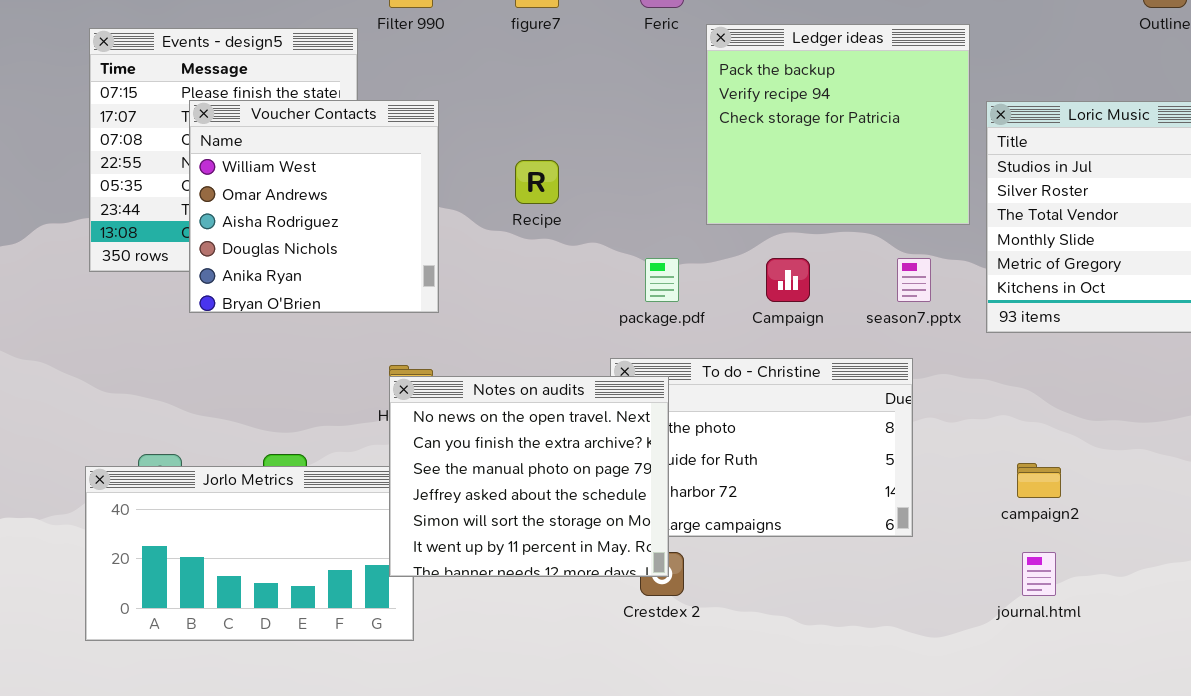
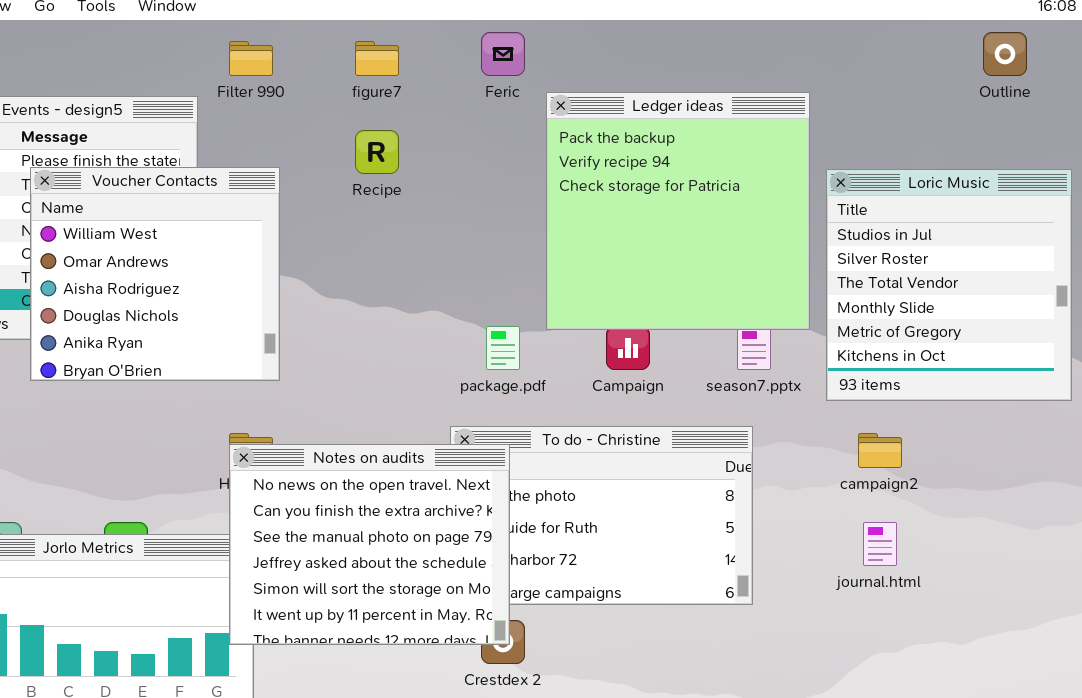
Ledger ideas: [706,24,970,225] -> [546,92,810,330], resized
Recipe: [515,160,559,204] -> [355,130,399,174], moved
campaign2: [1017,463,1061,498] -> [858,433,902,468], moved
journal.html: [1022,552,1056,596] -> [863,522,897,566], moved

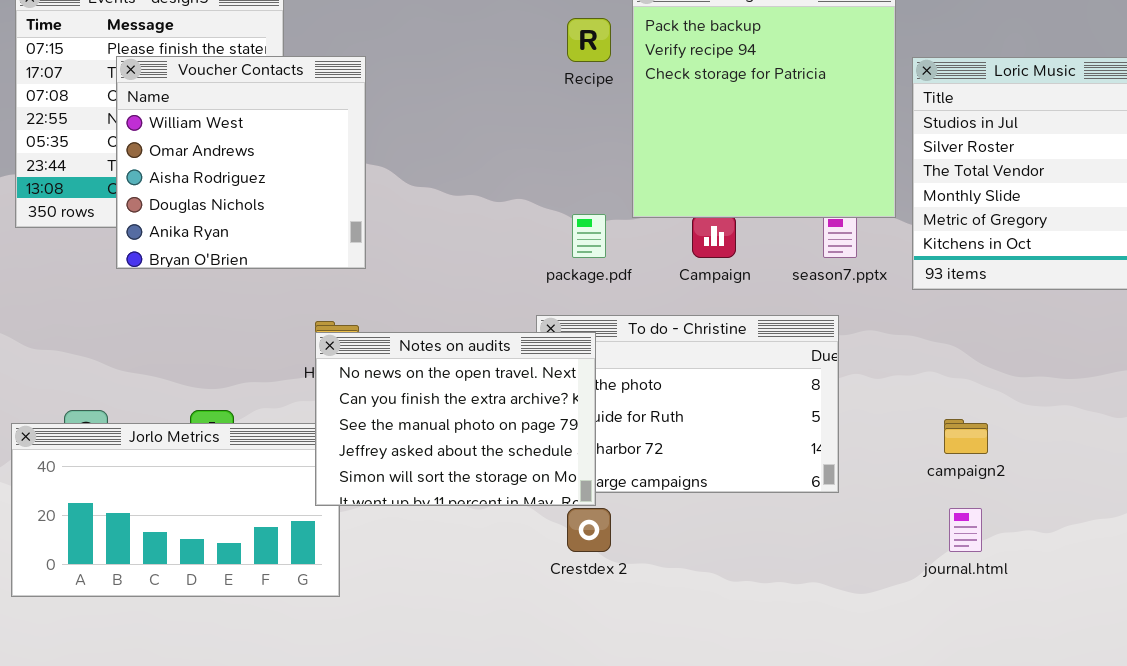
Recipe: [355,130,399,174] -> [567,18,611,62], moved
campaign2: [858,433,902,468] -> [944,419,988,454], moved
Notes on audits: [229,444,510,645] -> [315,332,596,506], resized
journal.html: [863,522,897,566] -> [949,508,982,552], moved

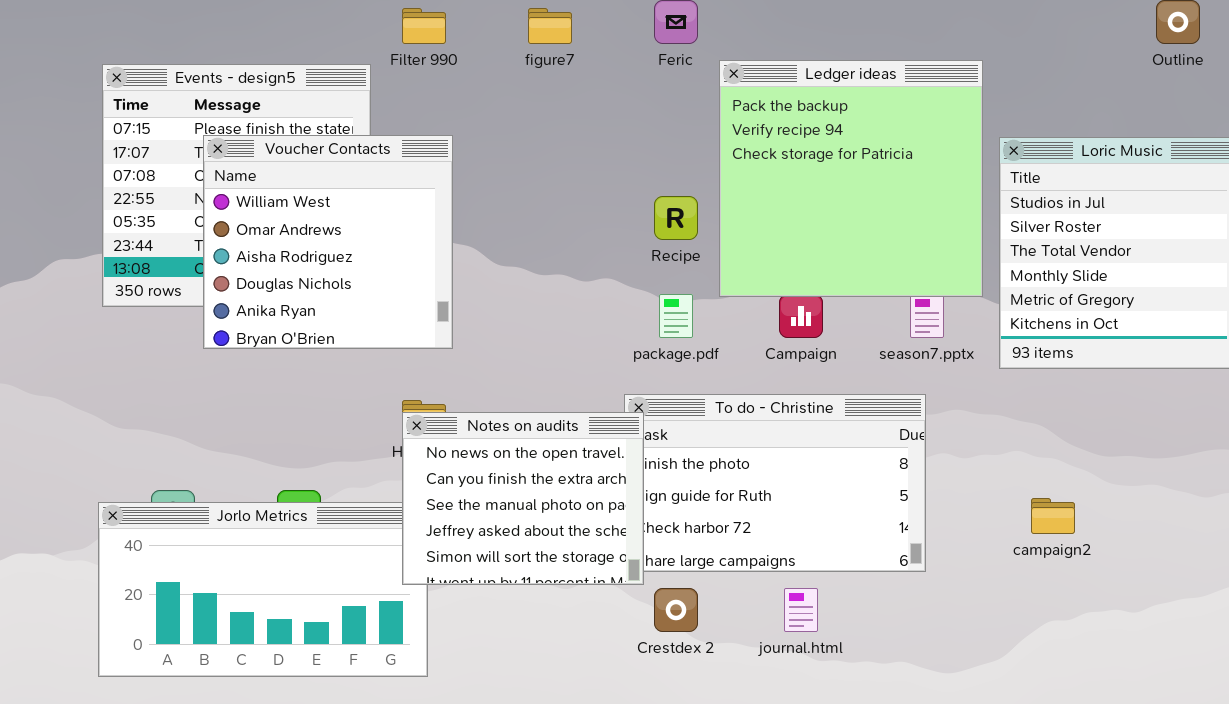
Recipe: [567,18,611,62] -> [654,196,698,240], moved
Notes on audits: [315,332,596,506] -> [402,412,644,585], resized
journal.html: [949,508,982,552] -> [784,588,818,632], moved

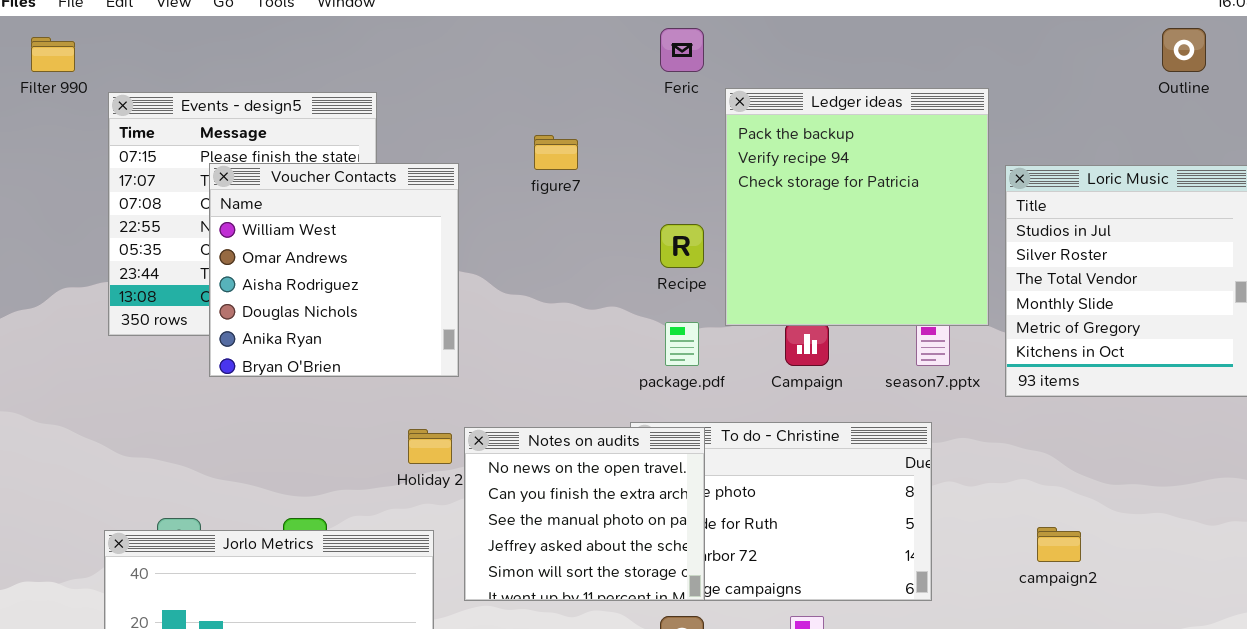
Filter 990: [402,8,446,44] -> [31,37,75,72], moved
figure7: [528,8,572,44] -> [534,135,578,170], moved
Notes on audits: [402,412,644,585] -> [464,427,705,601], moved

